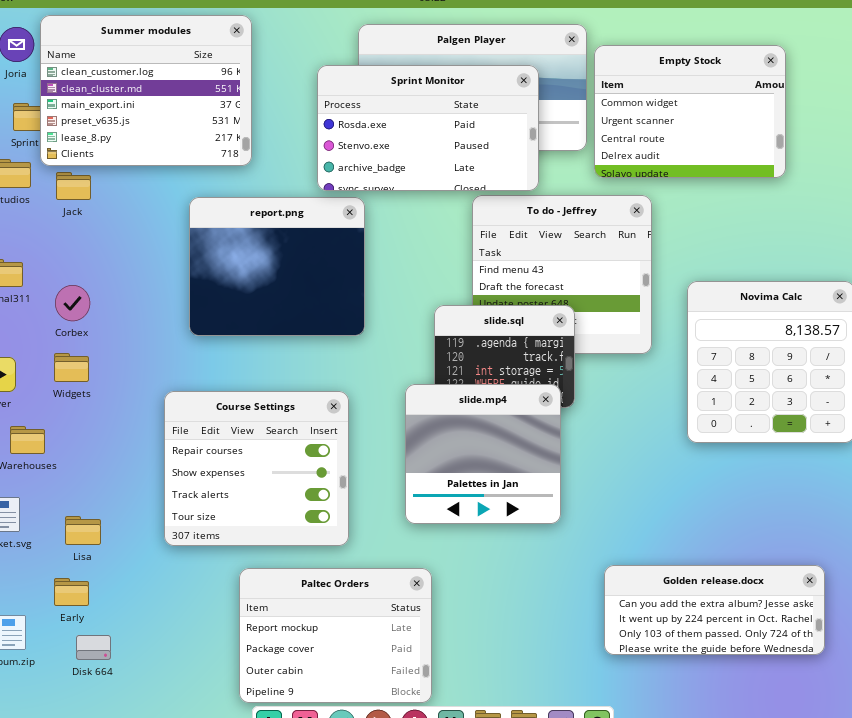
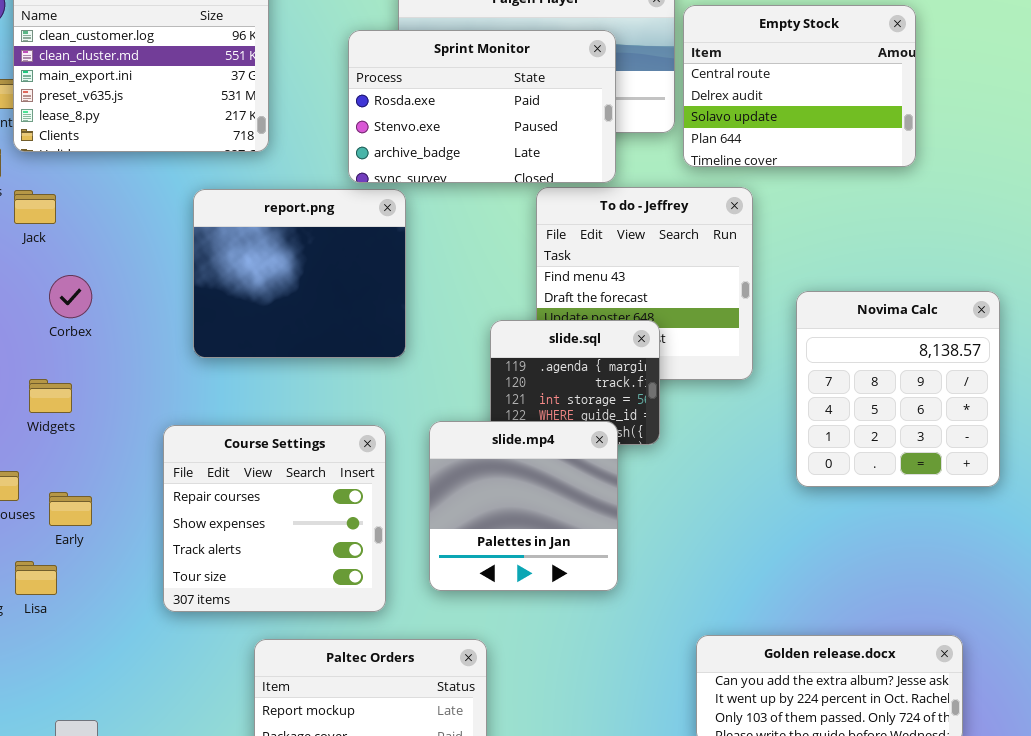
Empty Stock: [594,45,786,178] -> [683,5,916,167], scrolled down 2 rows
Jack: [56,172,91,200] -> [14,190,56,224], moved
Corbex: [55,285,90,321] -> [49,275,92,318], moved
slide.mp4: [405,384,561,524] -> [429,421,618,591], moved
Lisa: [65,516,101,545] -> [15,561,57,595], moved
Early: [54,578,89,606] -> [49,492,92,526], moved

